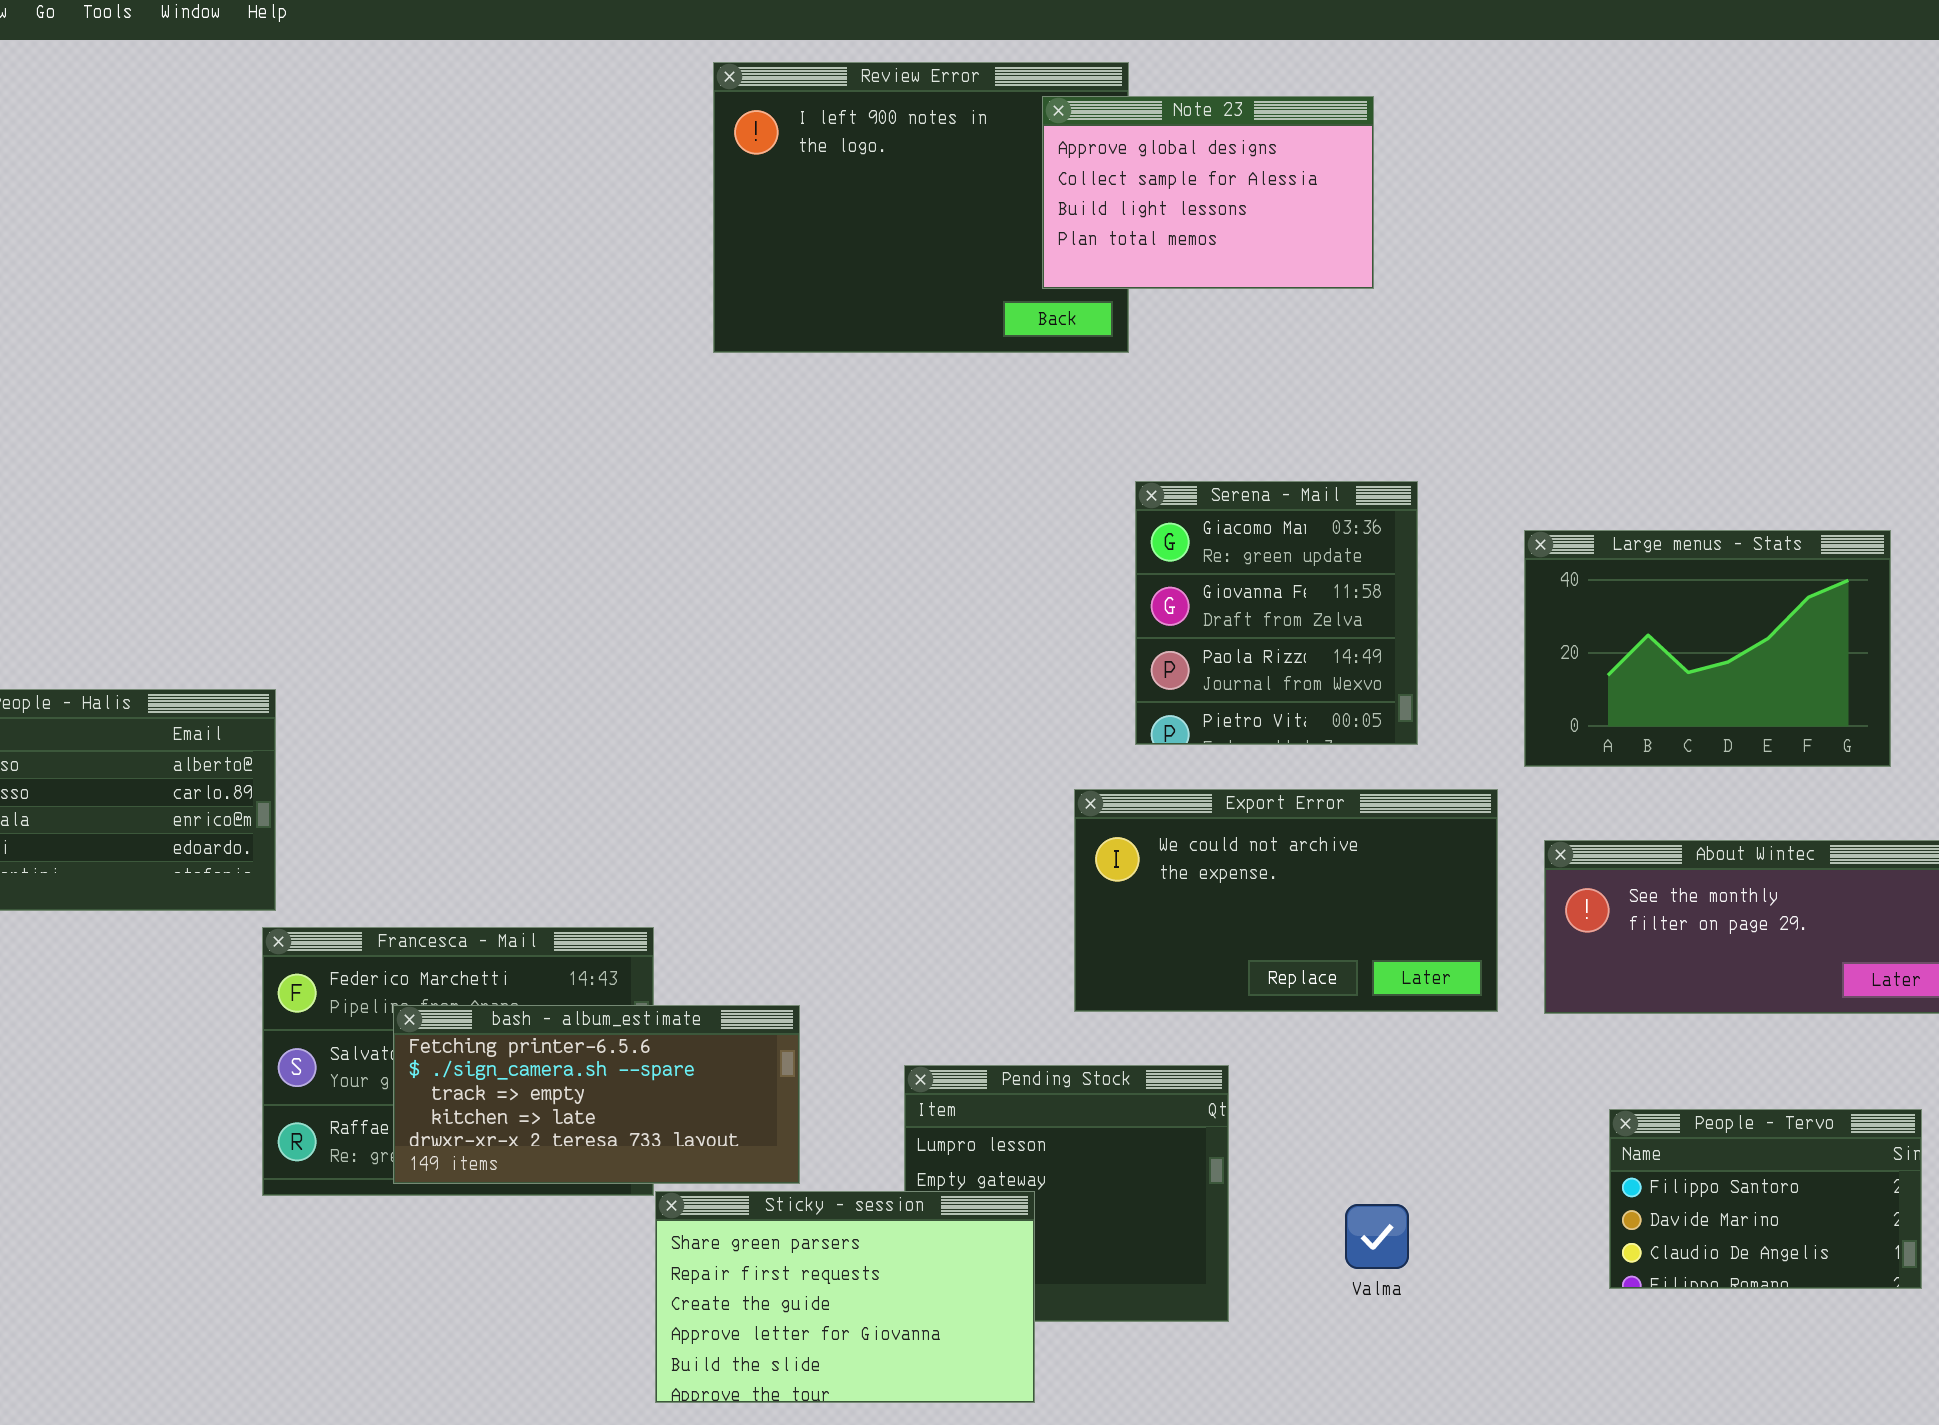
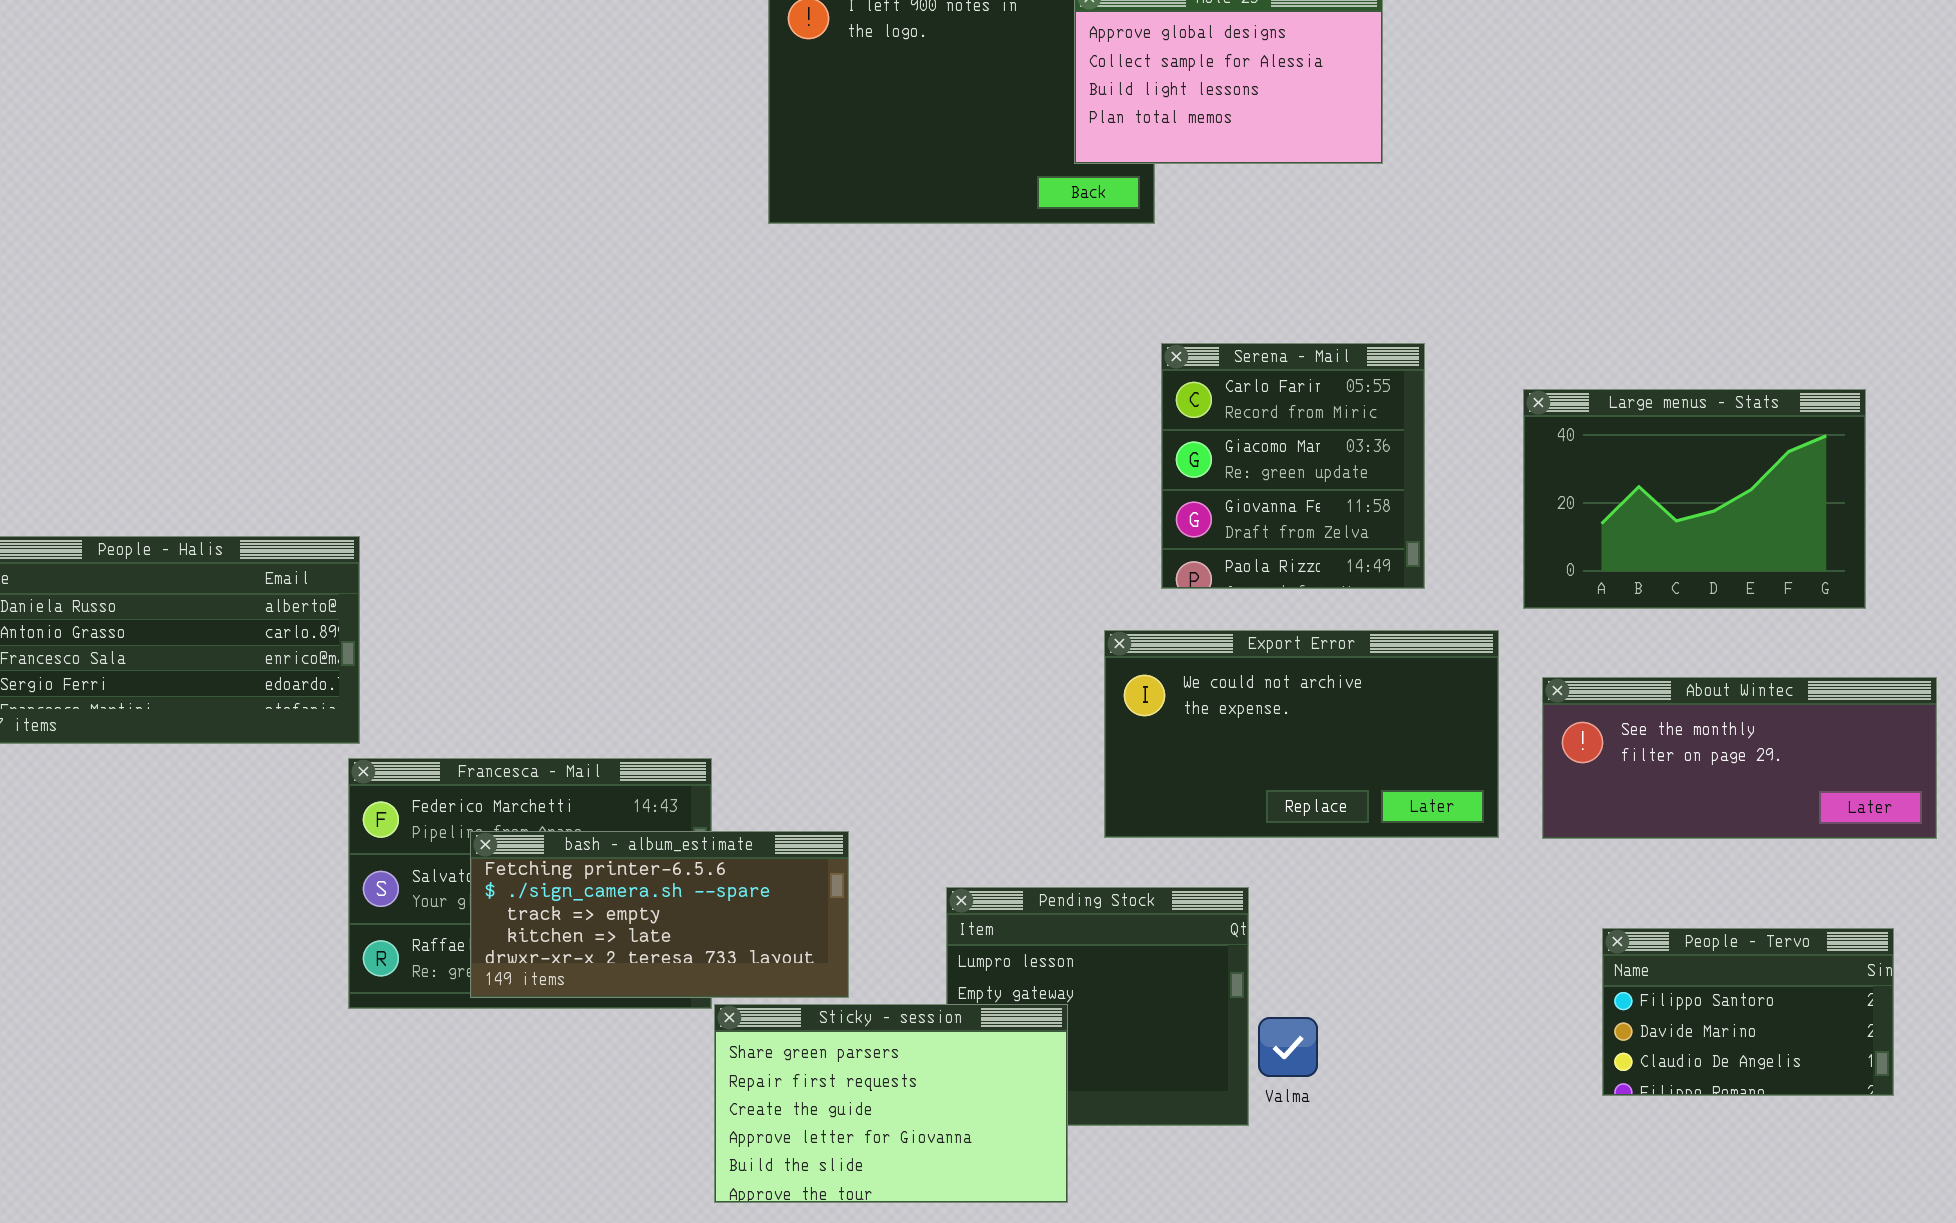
Serena - Mail: [1135,481,1418,745] -> [1161,343,1425,589], scrolled up 1 row
Valma: [1345,1204,1409,1269] -> [1258,1017,1318,1077], moved

